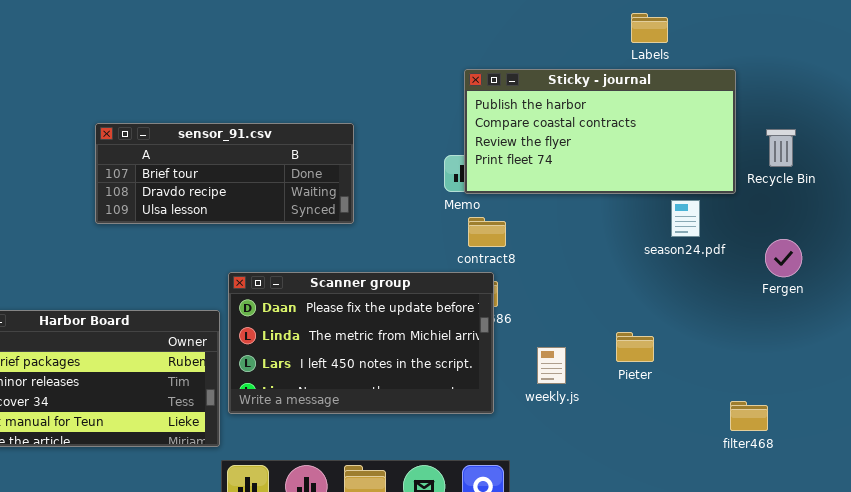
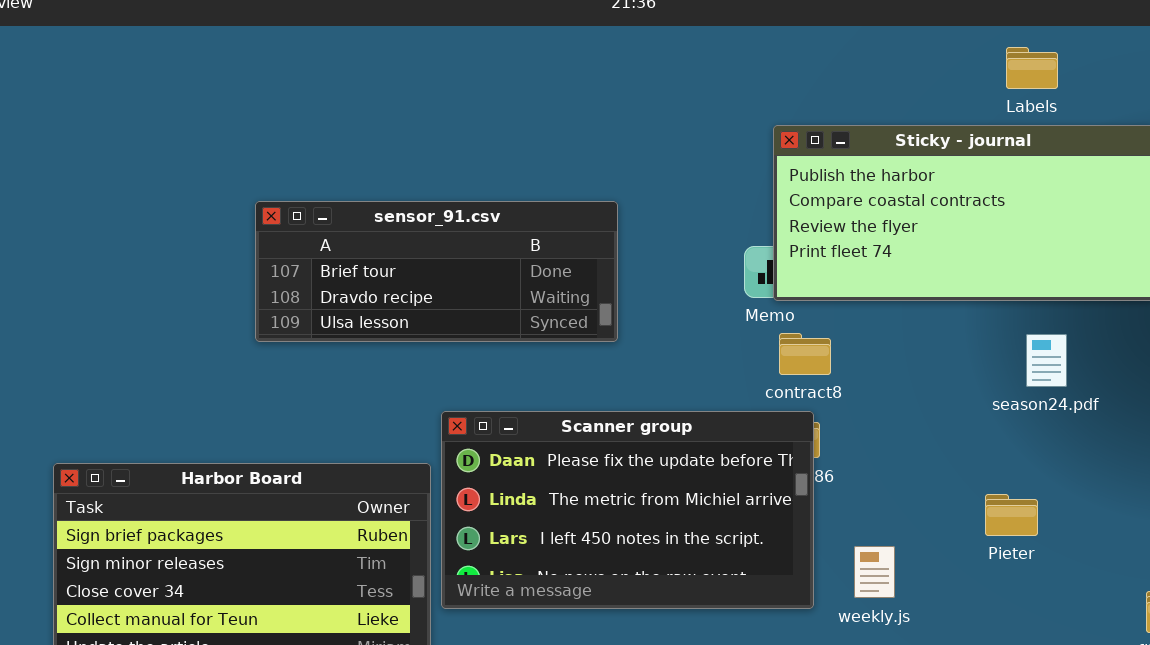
season24.pdf: [671,200,700,237] -> [1026,334,1067,387], moved
weekly.js: [537,347,566,384] -> [854,546,895,598], moved

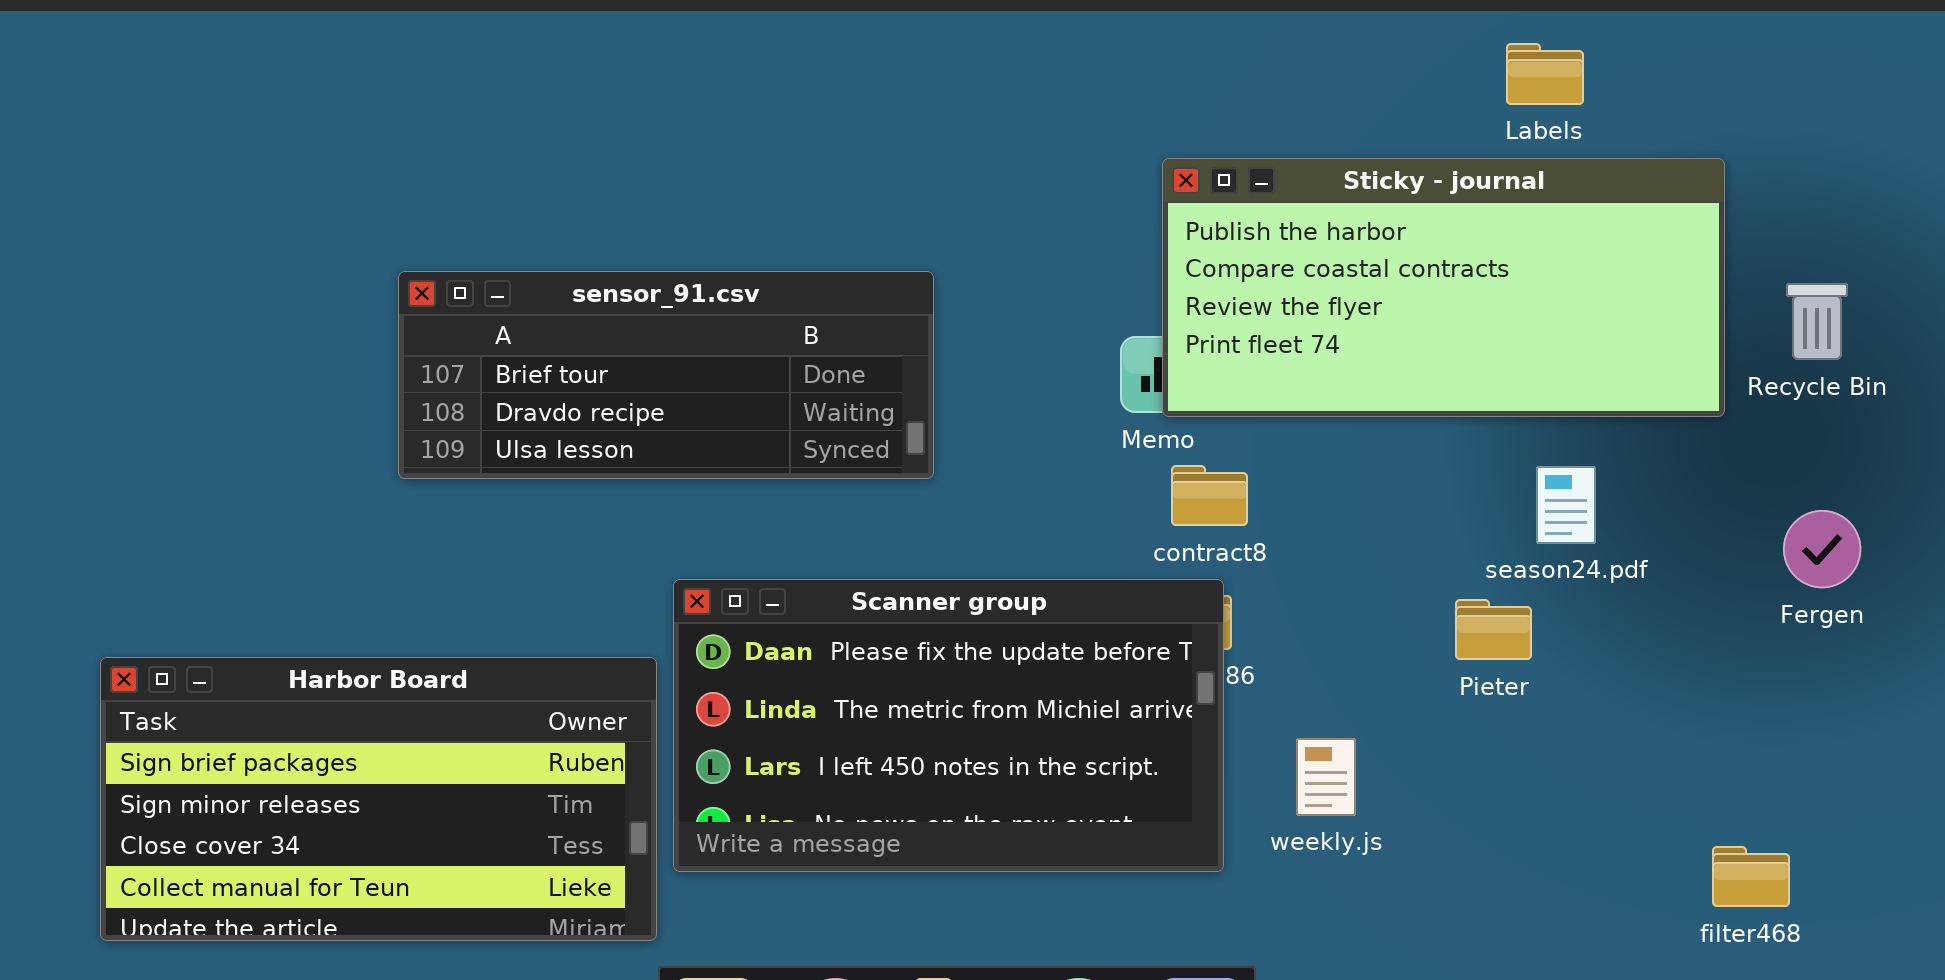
Pieter: [985,494,1038,536] -> [1455,599,1532,660], moved
weekly.js: [854,546,895,598] -> [1296,738,1356,816], moved

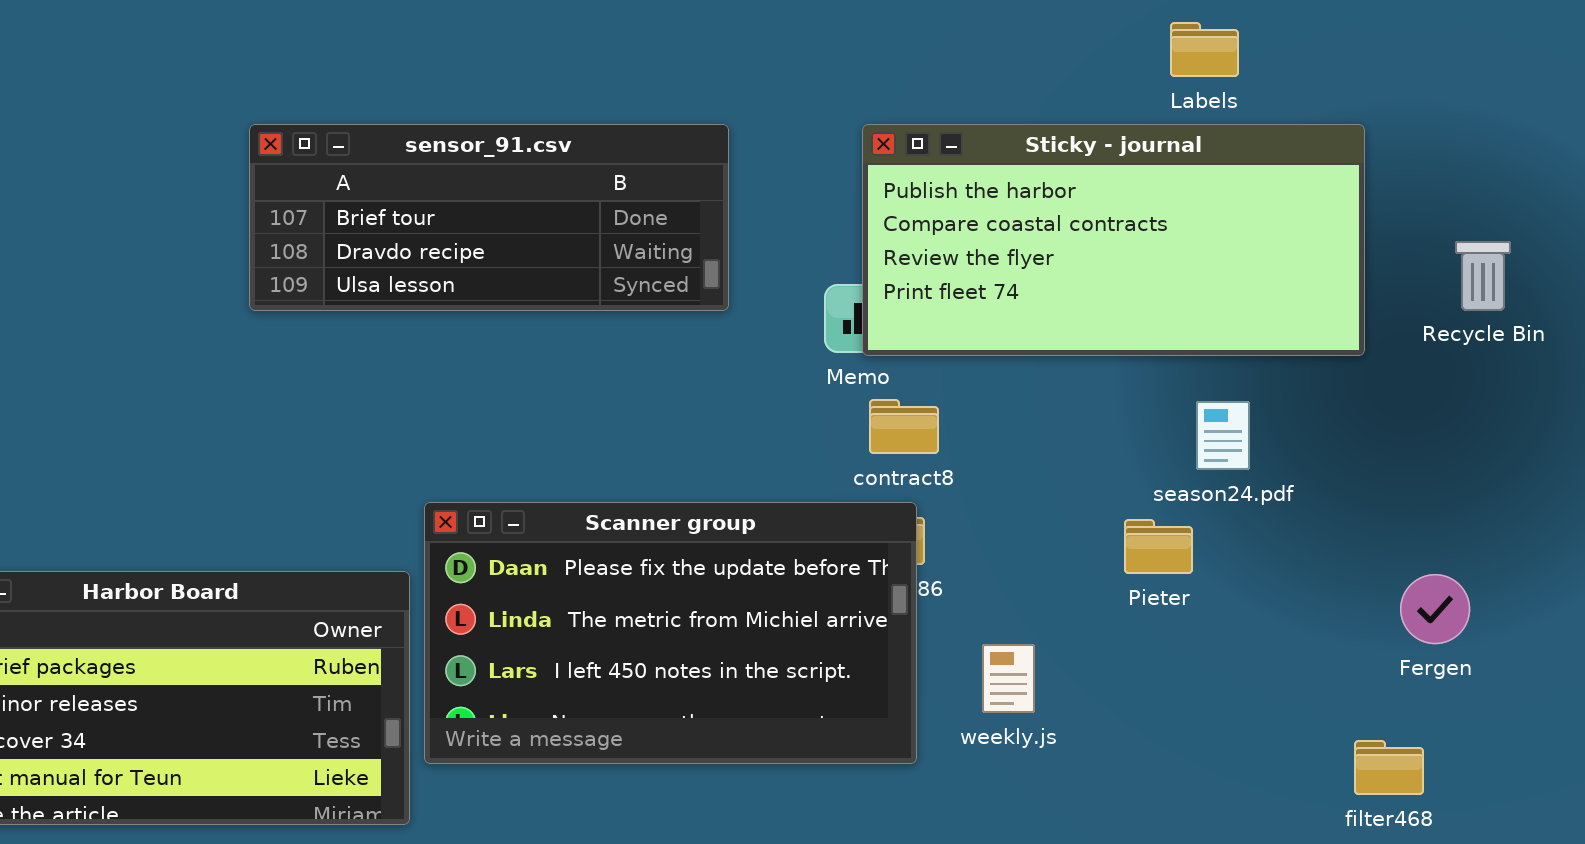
sensor_91.csv: [398,271,934,479] -> [249,124,729,311], moved
Recycle Bin: [1786,283,1848,360] -> [1455,241,1511,311], moved
Fergen: [1783,510,1861,588] -> [1400,574,1470,644], moved

